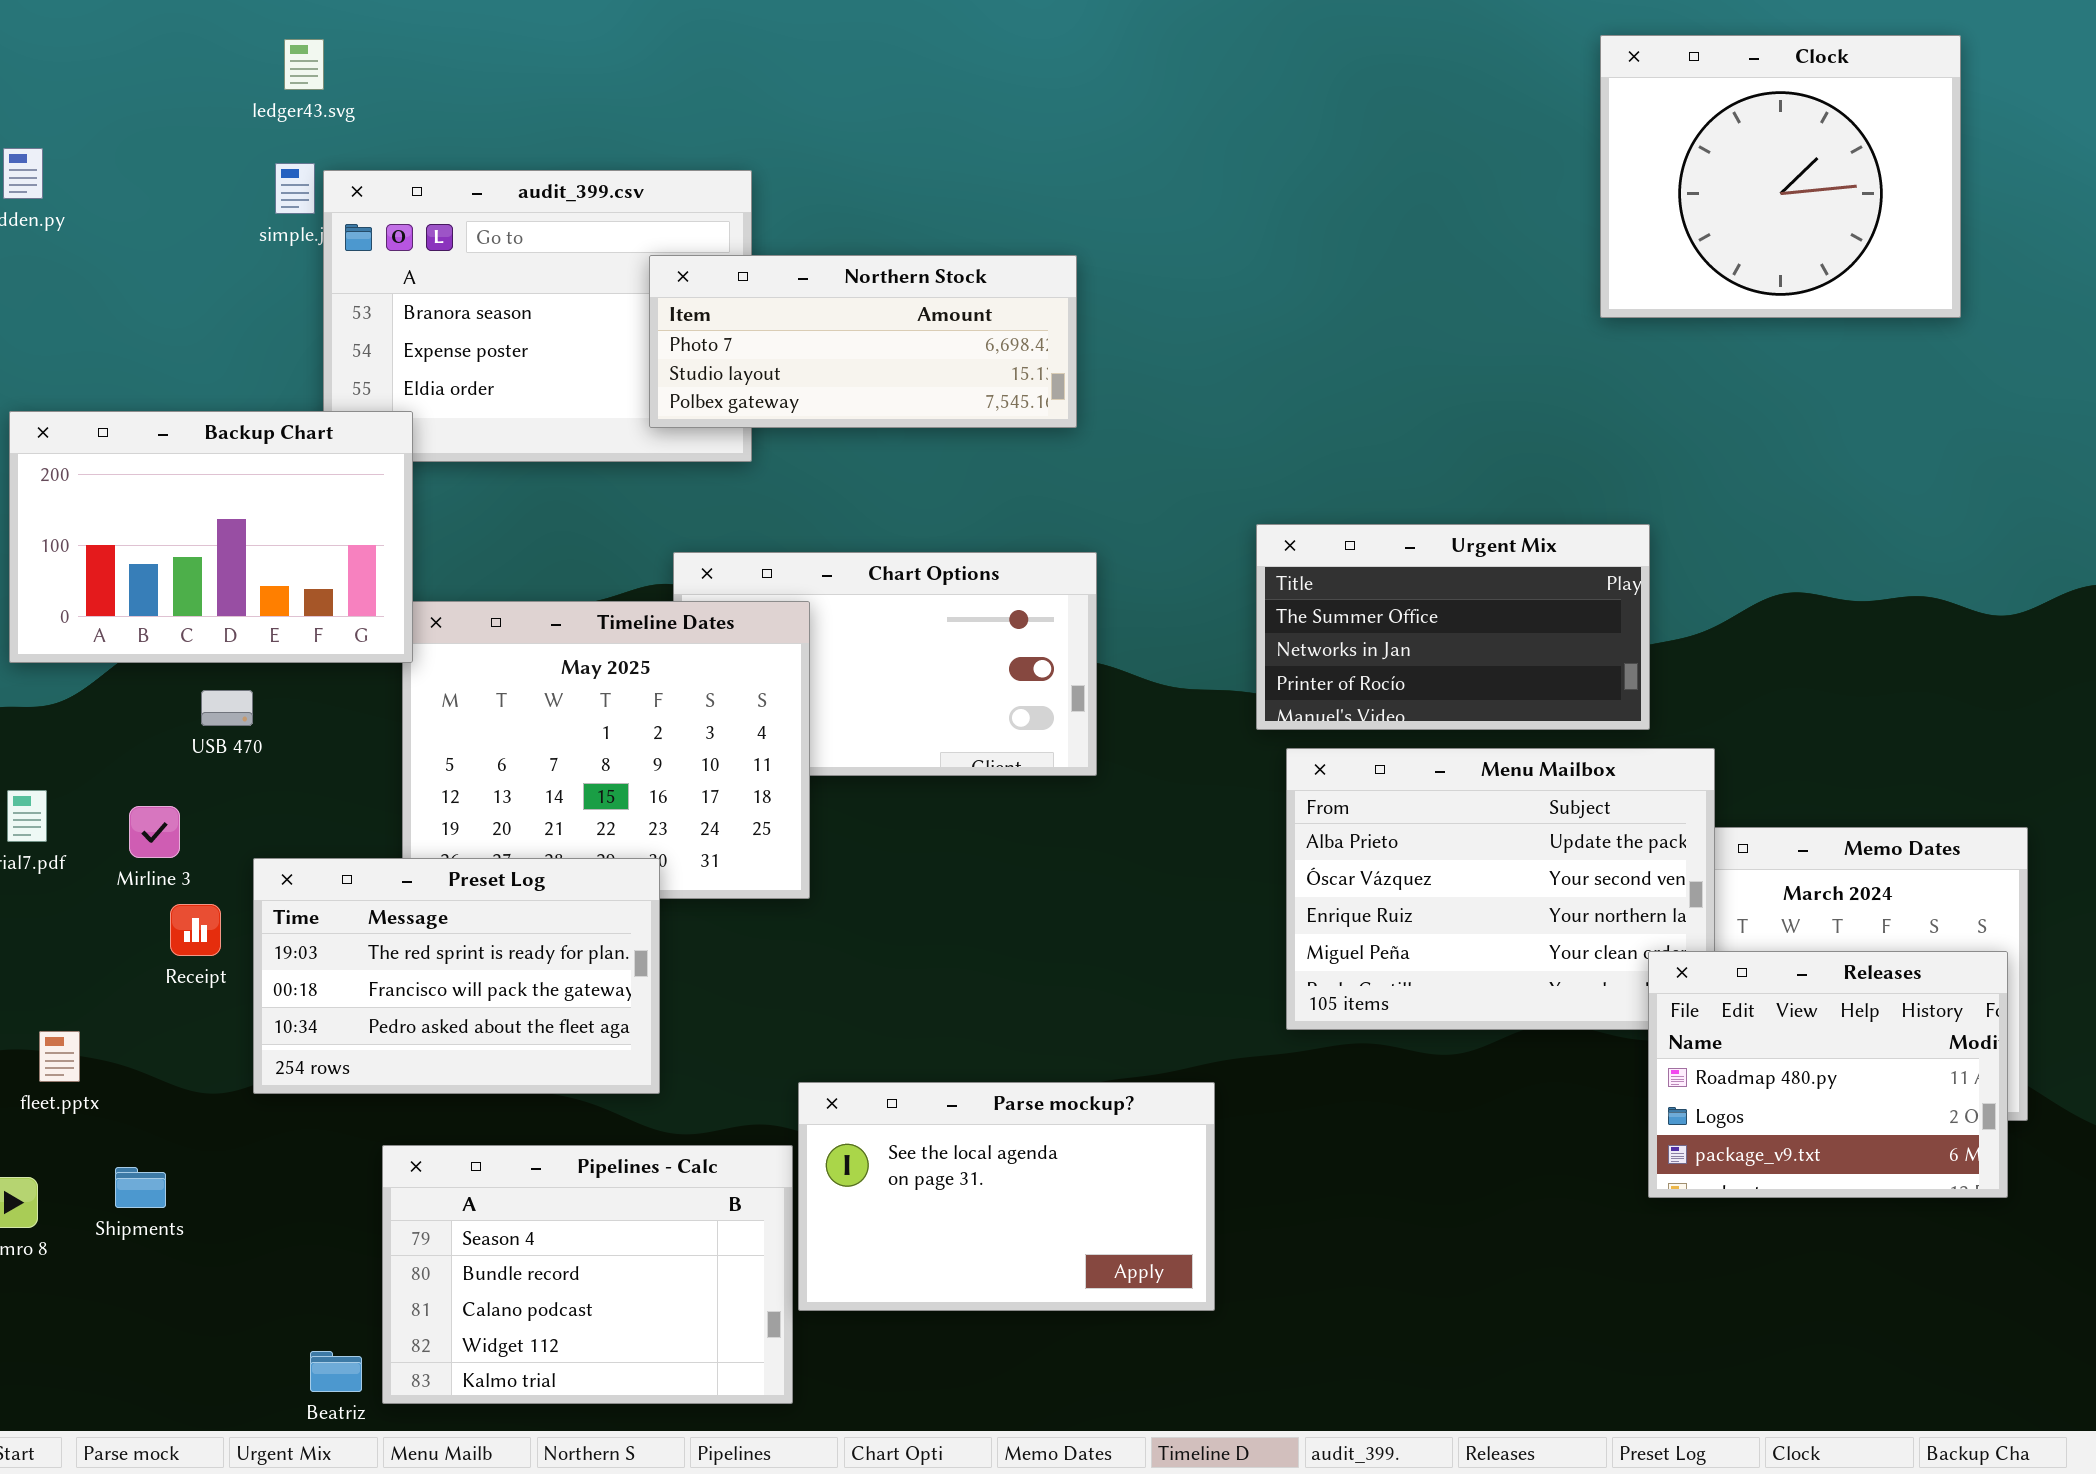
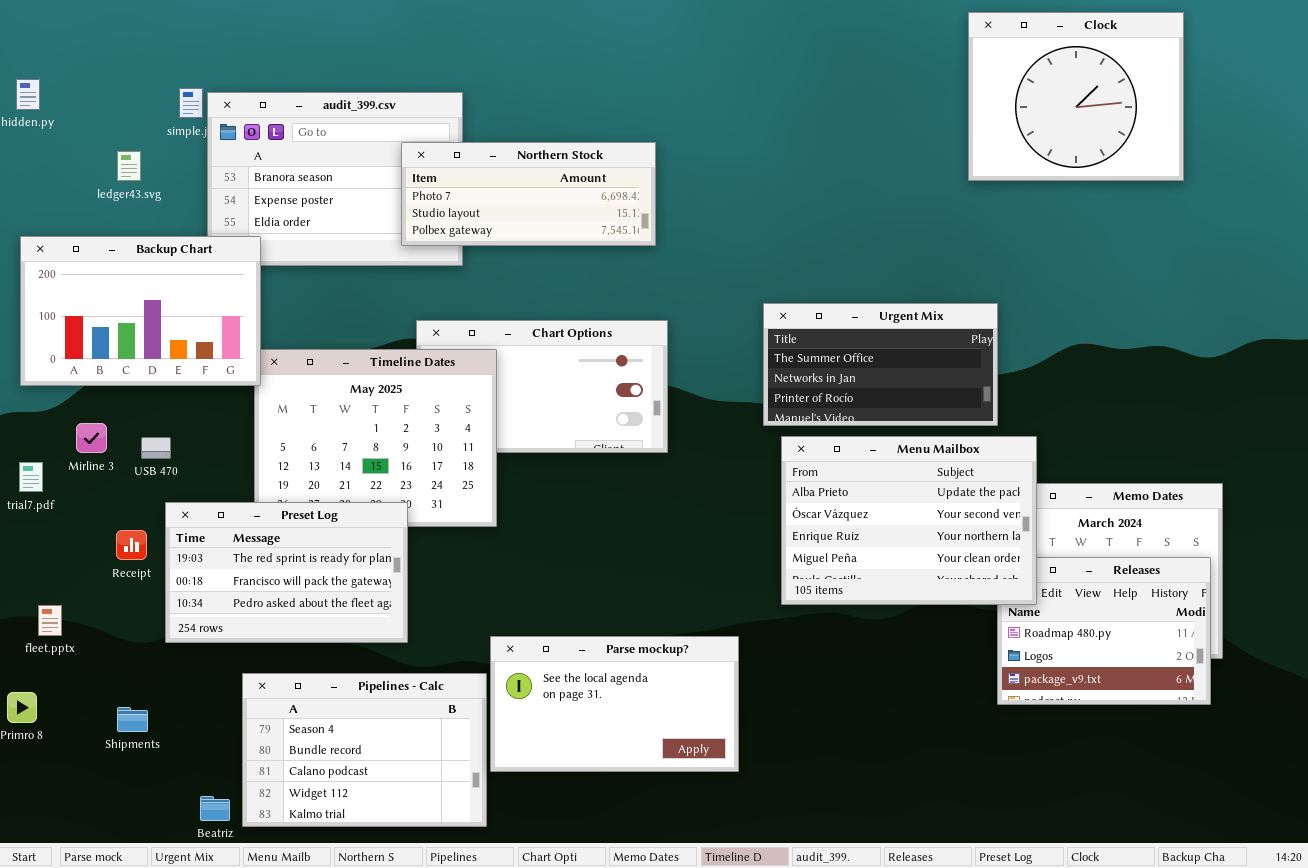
ledger43.svg: [284,39,324,90] -> [117,151,141,181], moved
USB 470: [201,690,253,726] -> [141,437,171,459], moved
Menu Mailbox: [1286,748,1715,1030] -> [781,436,1037,605], raised
Mirline 3: [129,806,180,858] -> [76,423,107,453], moved
Shipments: [115,1167,166,1208] -> [117,707,148,732], moved

